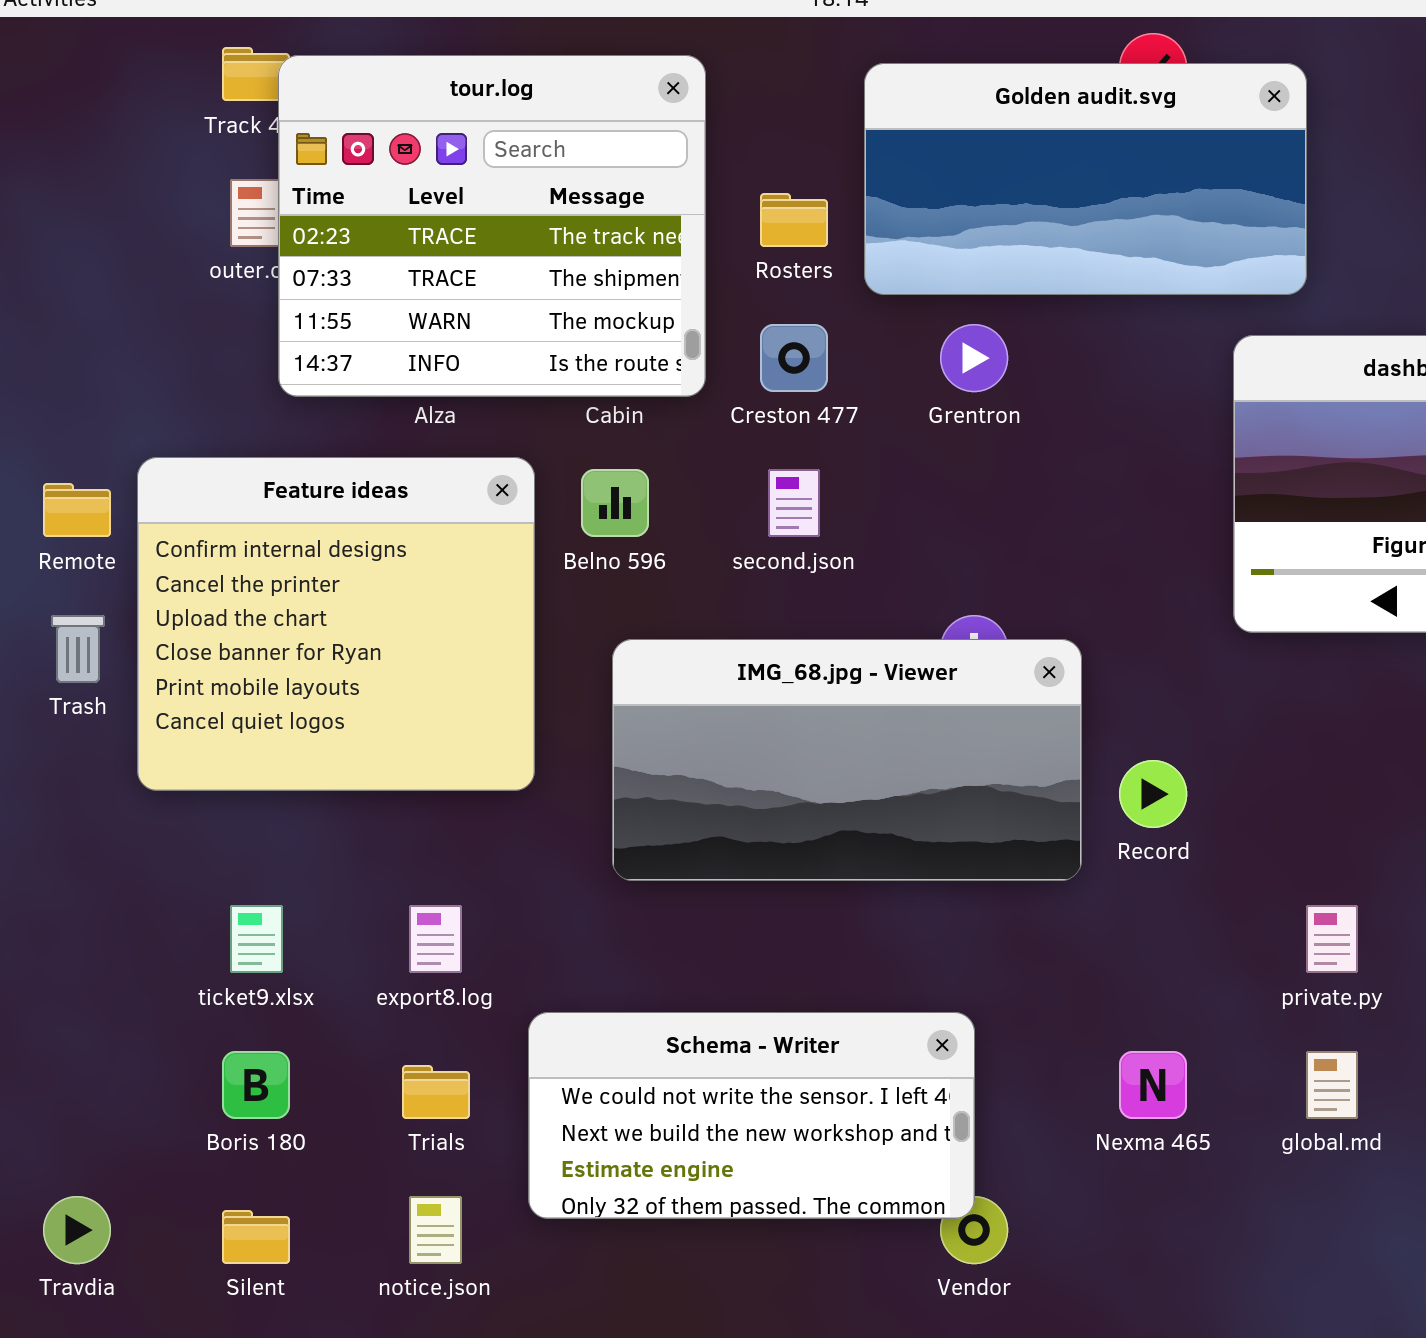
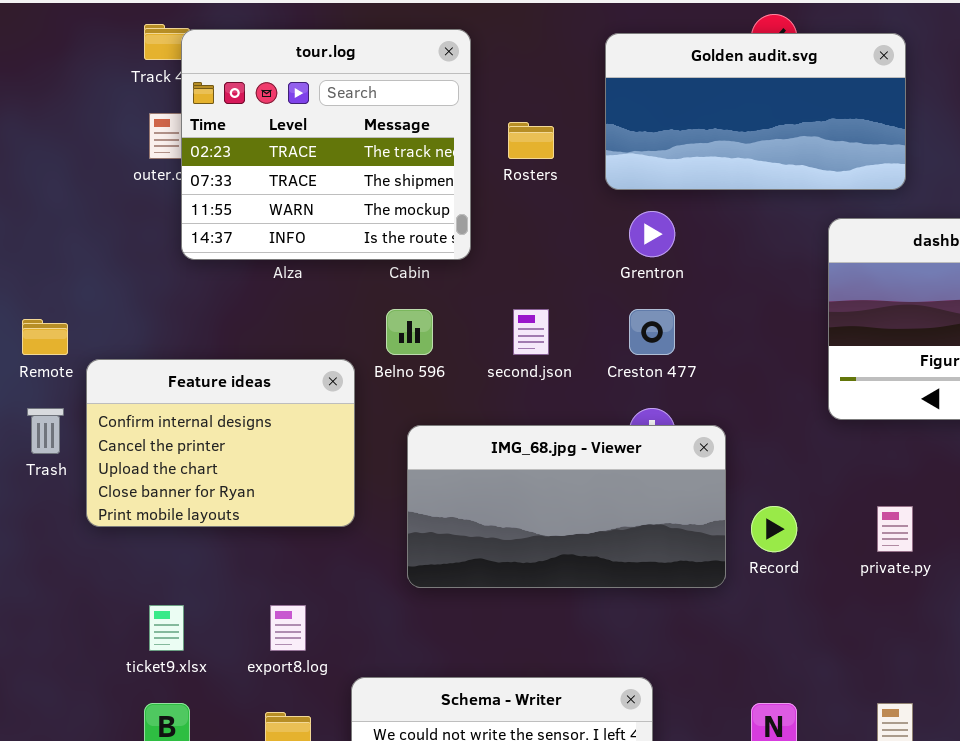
Golden audit.svg: [864,63,1307,295] -> [605,33,906,190], moved
Creston 477: [760,324,828,392] -> [629,309,675,355], moved
Feature ideas: [137,457,535,791] -> [86,359,355,527], resized
private.py: [1306,905,1358,973] -> [877,506,913,552], moved

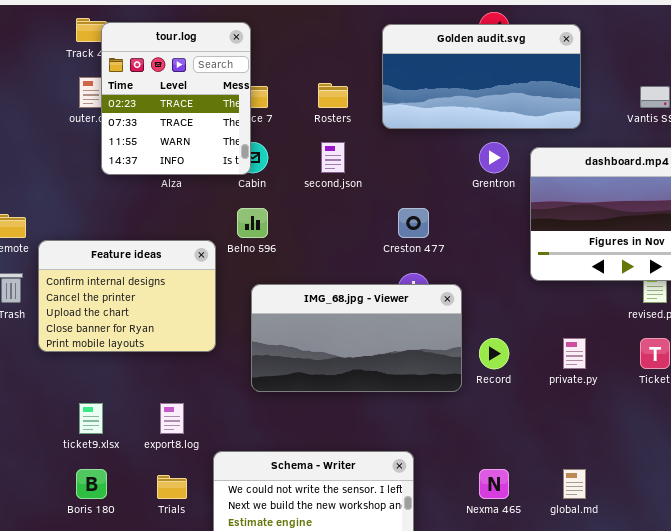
tour.log: [181,29,471,260] -> [101,22,251,175], resized
Grentron: [629,211,675,257] -> [479,142,509,173], moved
second.json: [513,309,549,355] -> [321,142,345,173], moved

